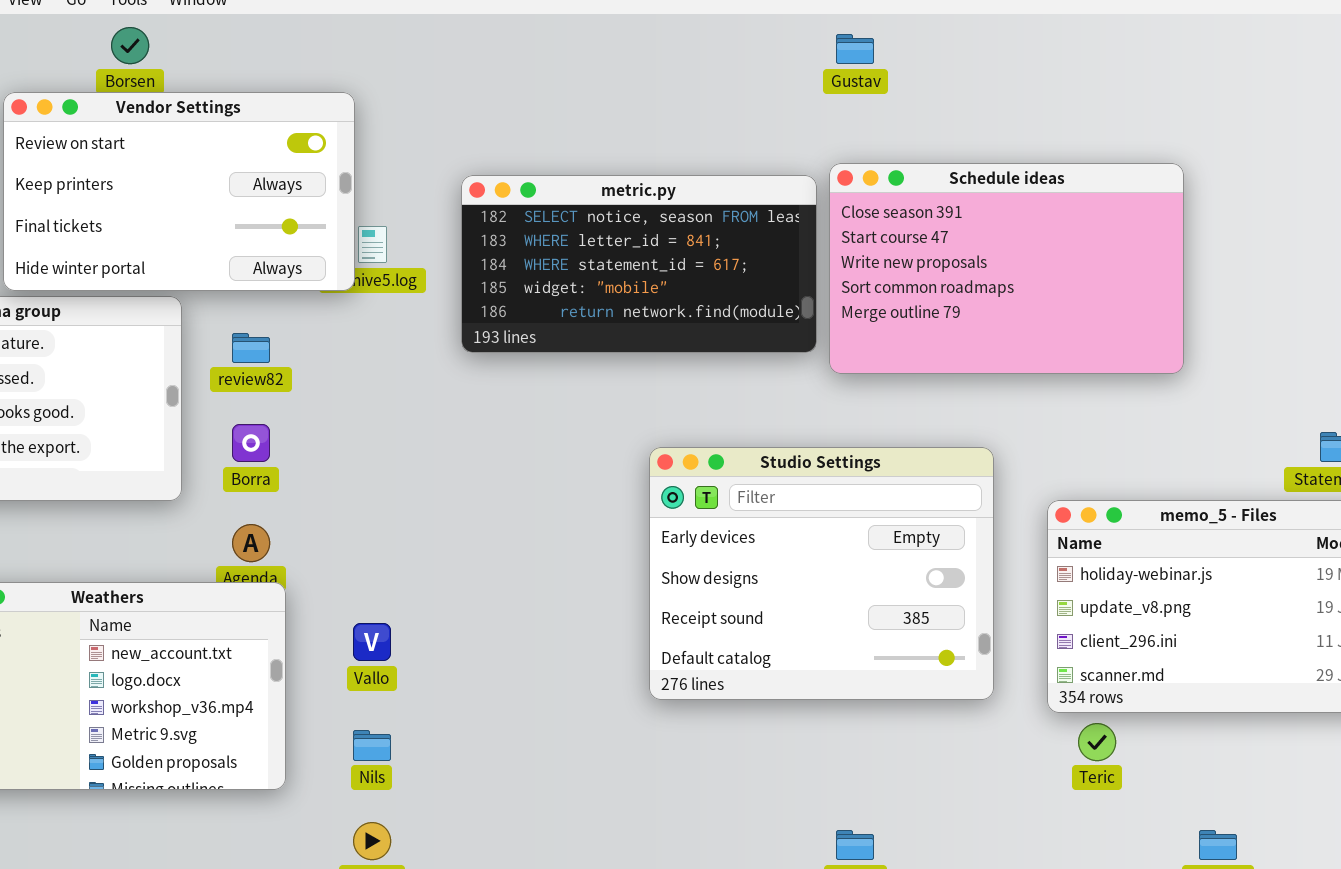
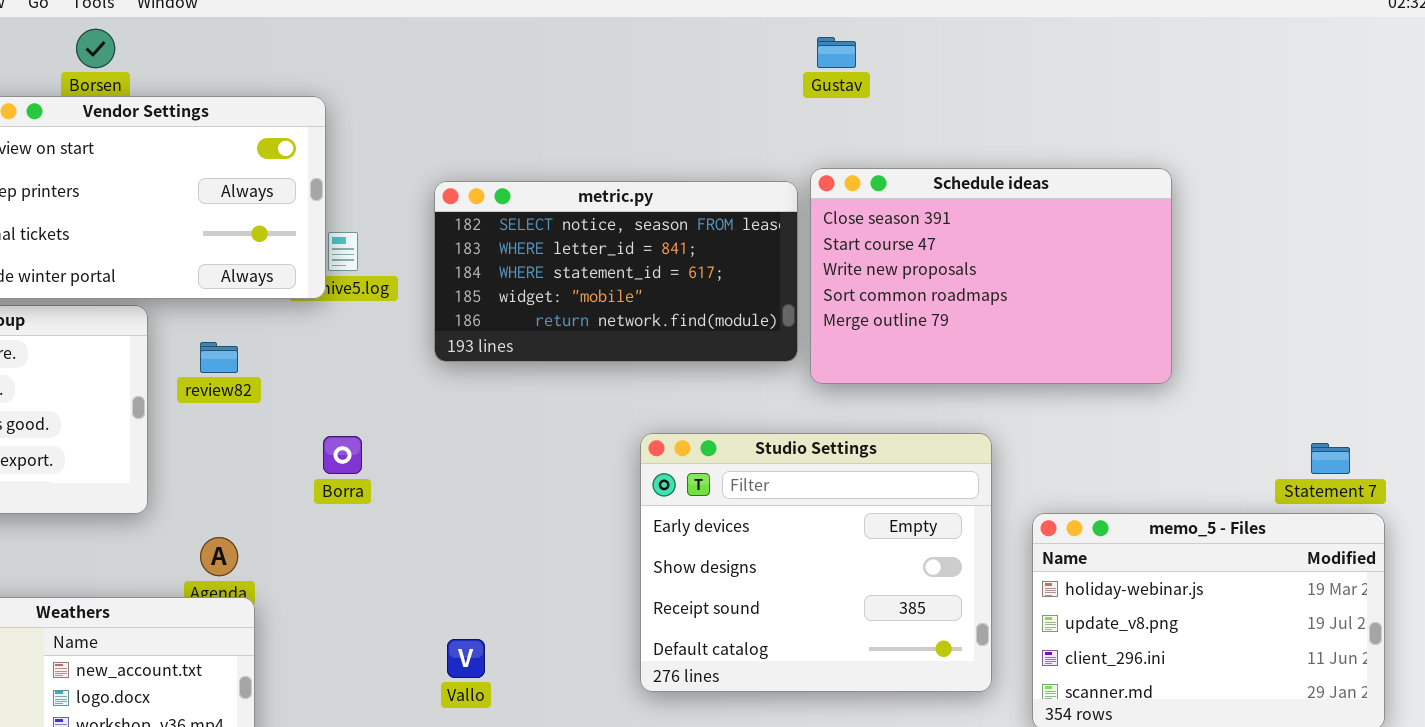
Borra: [232,424,270,462] -> [323,436,362,474], moved
Studio Settings: [649,447,994,700] -> [640,433,992,692], moved
Vallo: [353,623,391,661] -> [447,639,485,678], moved

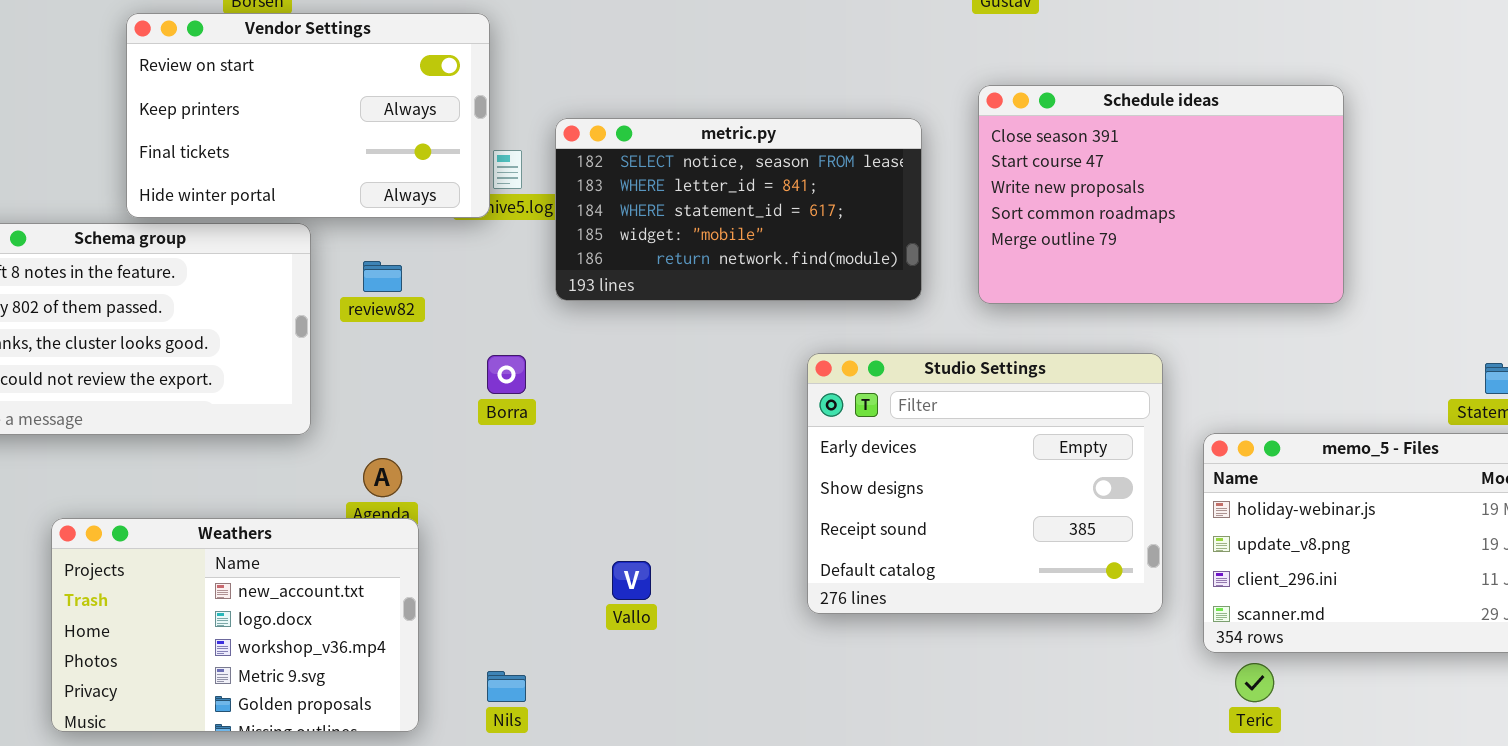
metric.py: [434,181,798,362] -> [555,118,922,301], moved

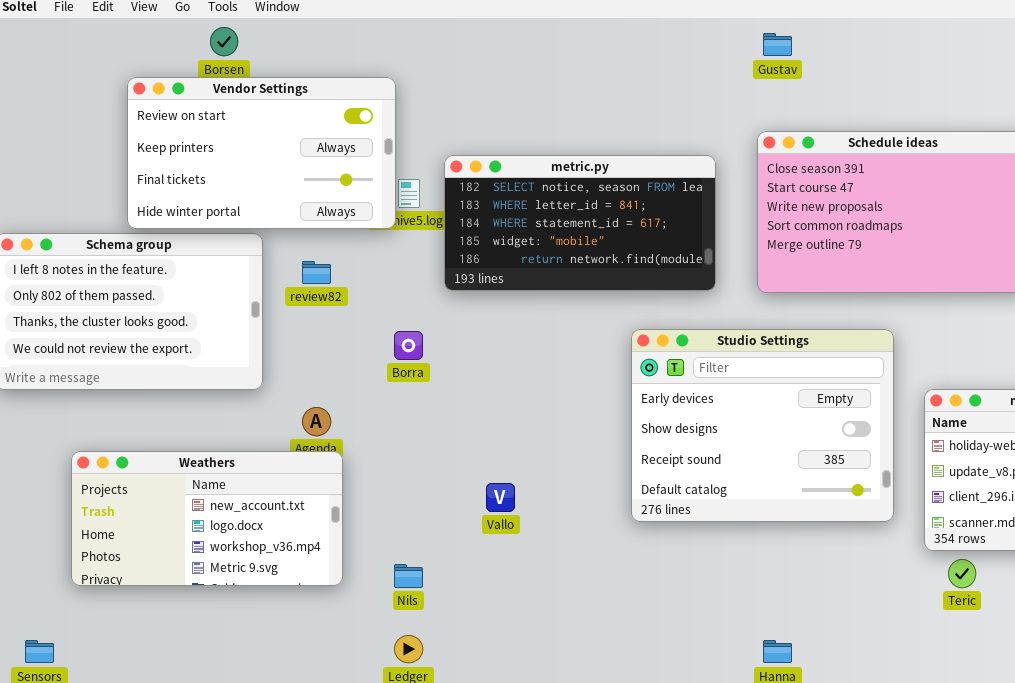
Weathers: [51,518,419,732] -> [71,451,343,586], resized

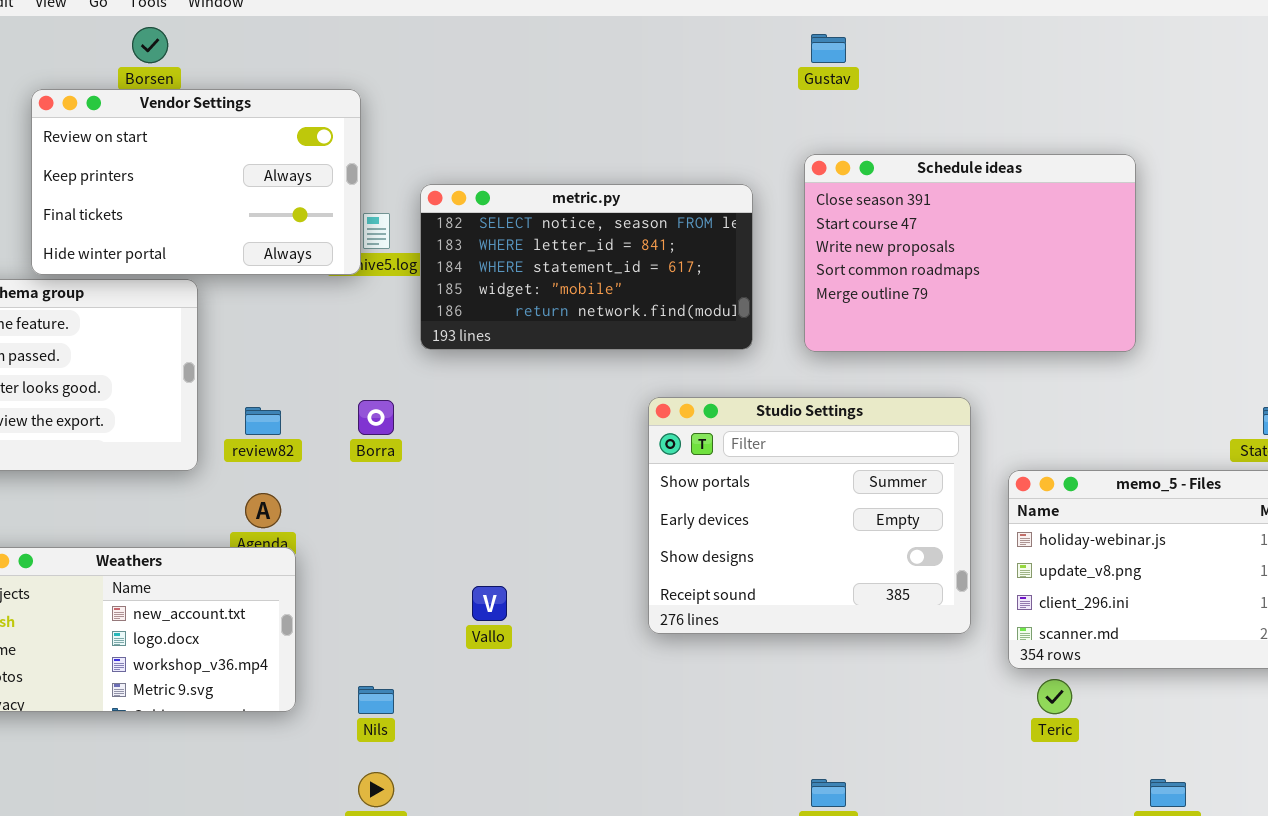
review82: [302,261,331,284] -> [245,407,281,435], moved
Studio Settings: [631,329,894,522] -> [648,397,971,634], scrolled up 1 row

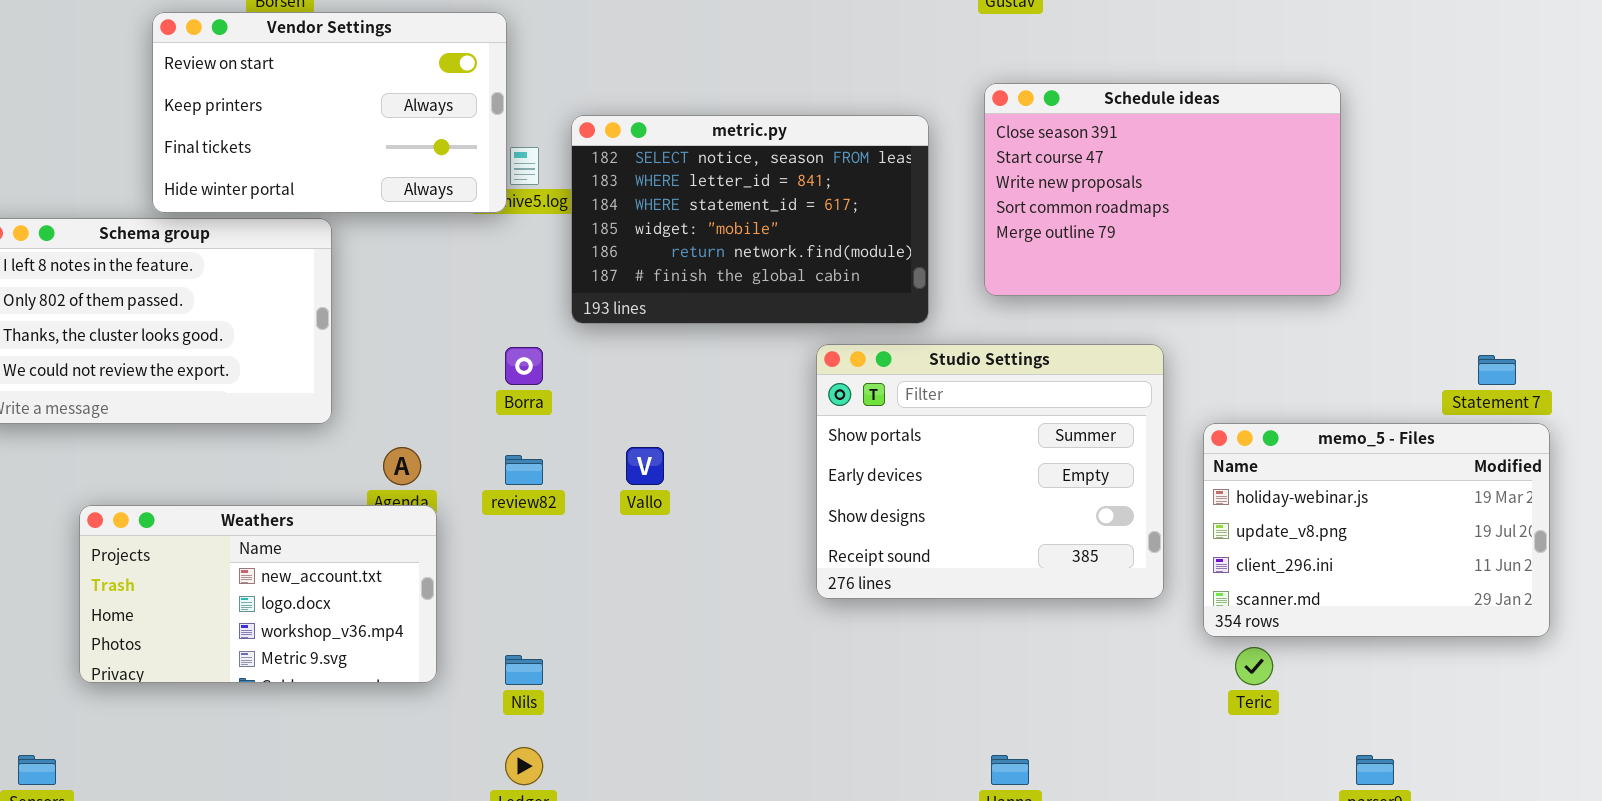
metric.py: [420,184,753,350] -> [571,115,929,324], resized
review82: [245,407,281,435] -> [505,455,543,485], moved
Vallo: [472,586,507,621] -> [626,447,664,485], moved

